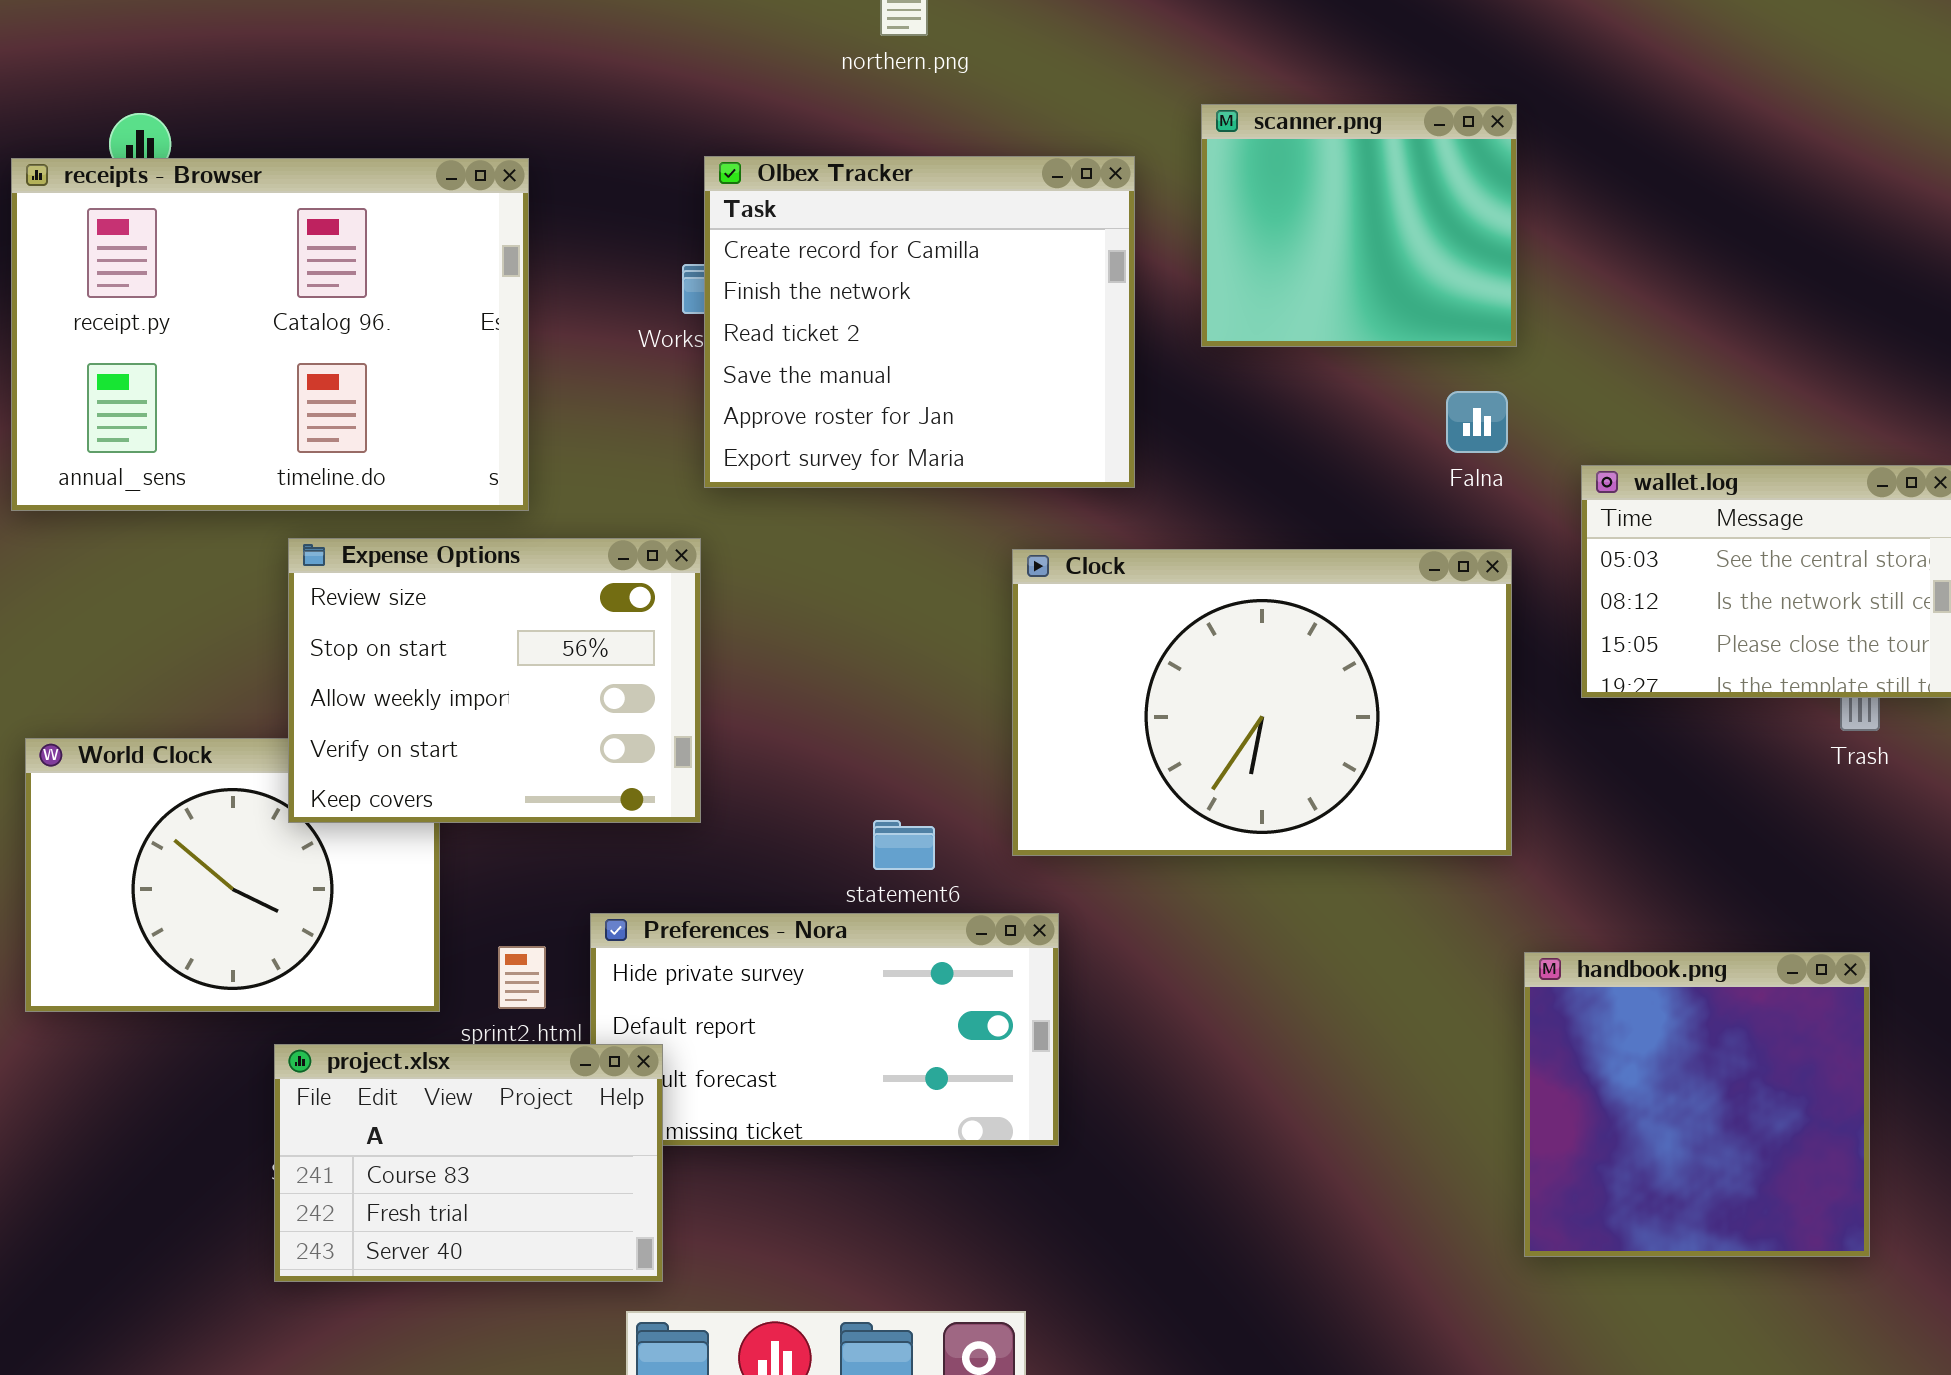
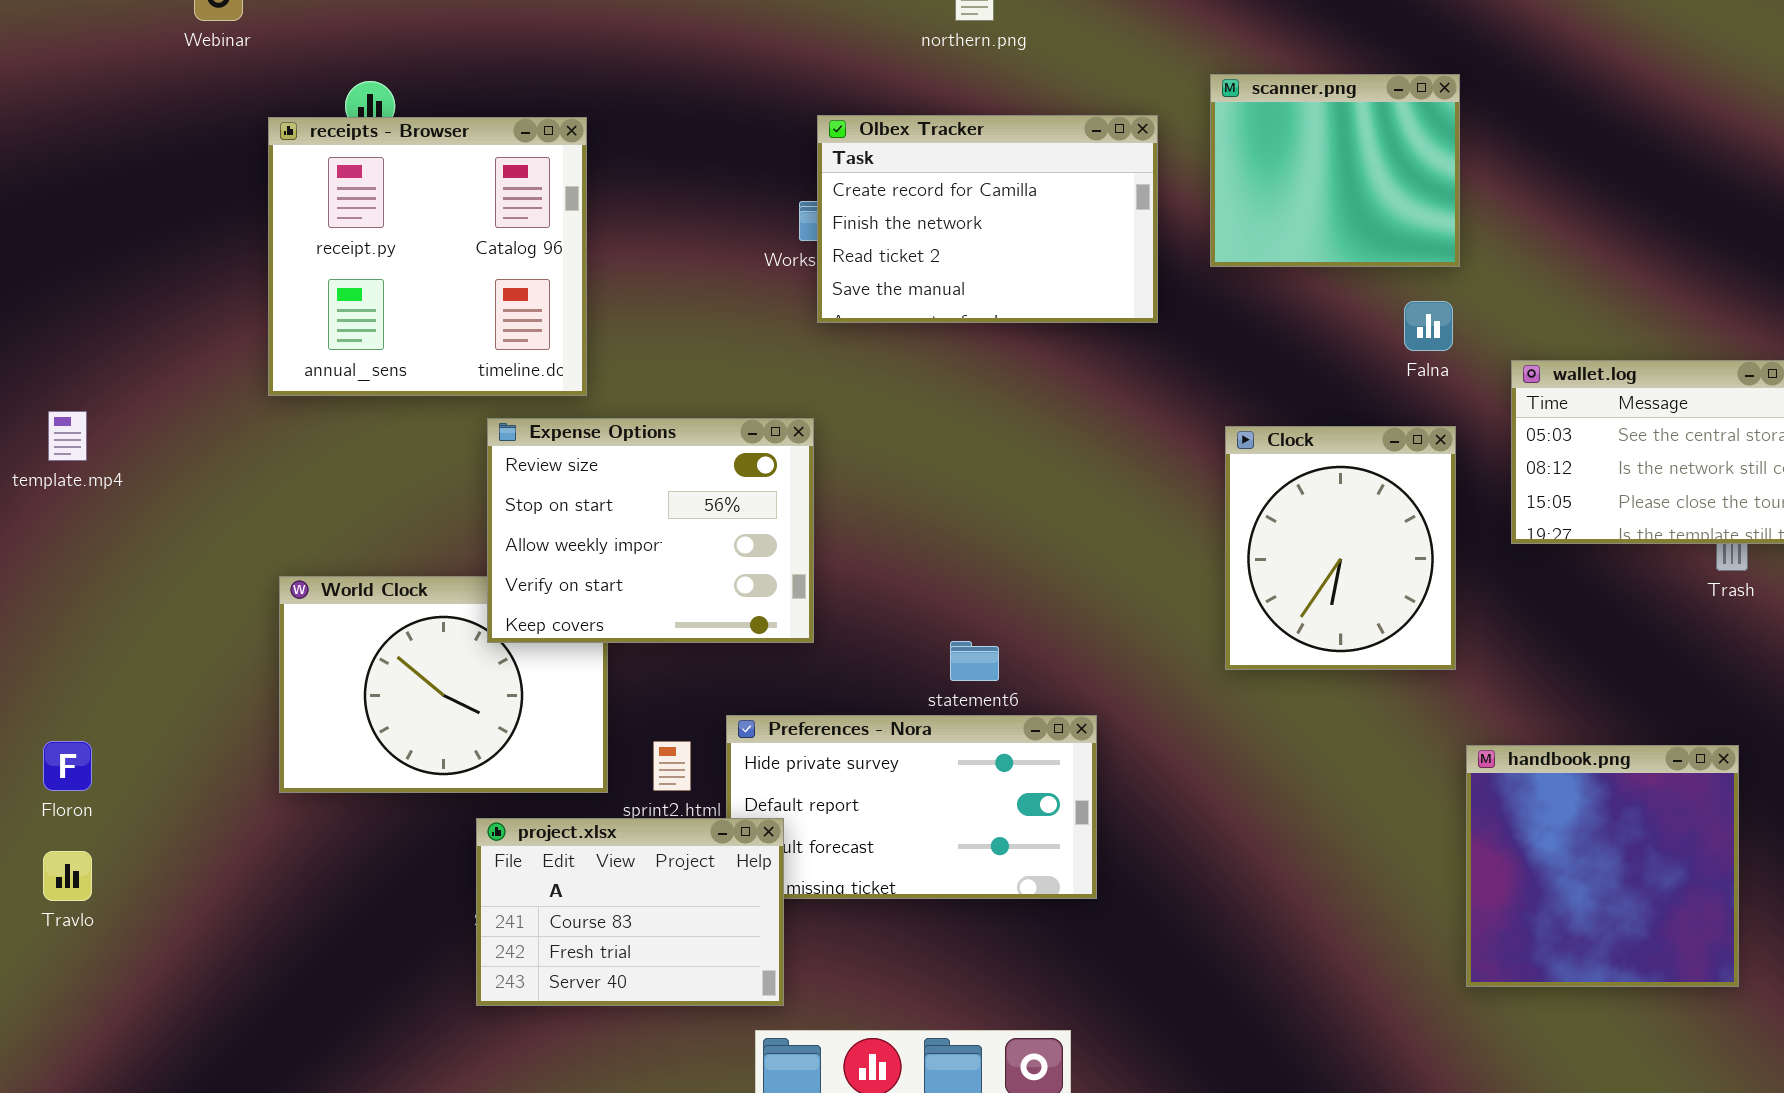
Olbex Tracker: [704,156,1135,488] -> [817,115,1158,323], resized
receipts - Browser: [11,158,529,511] -> [268,117,587,396], resized
Clock: [1012,549,1512,856] -> [1225,426,1456,670], resized

